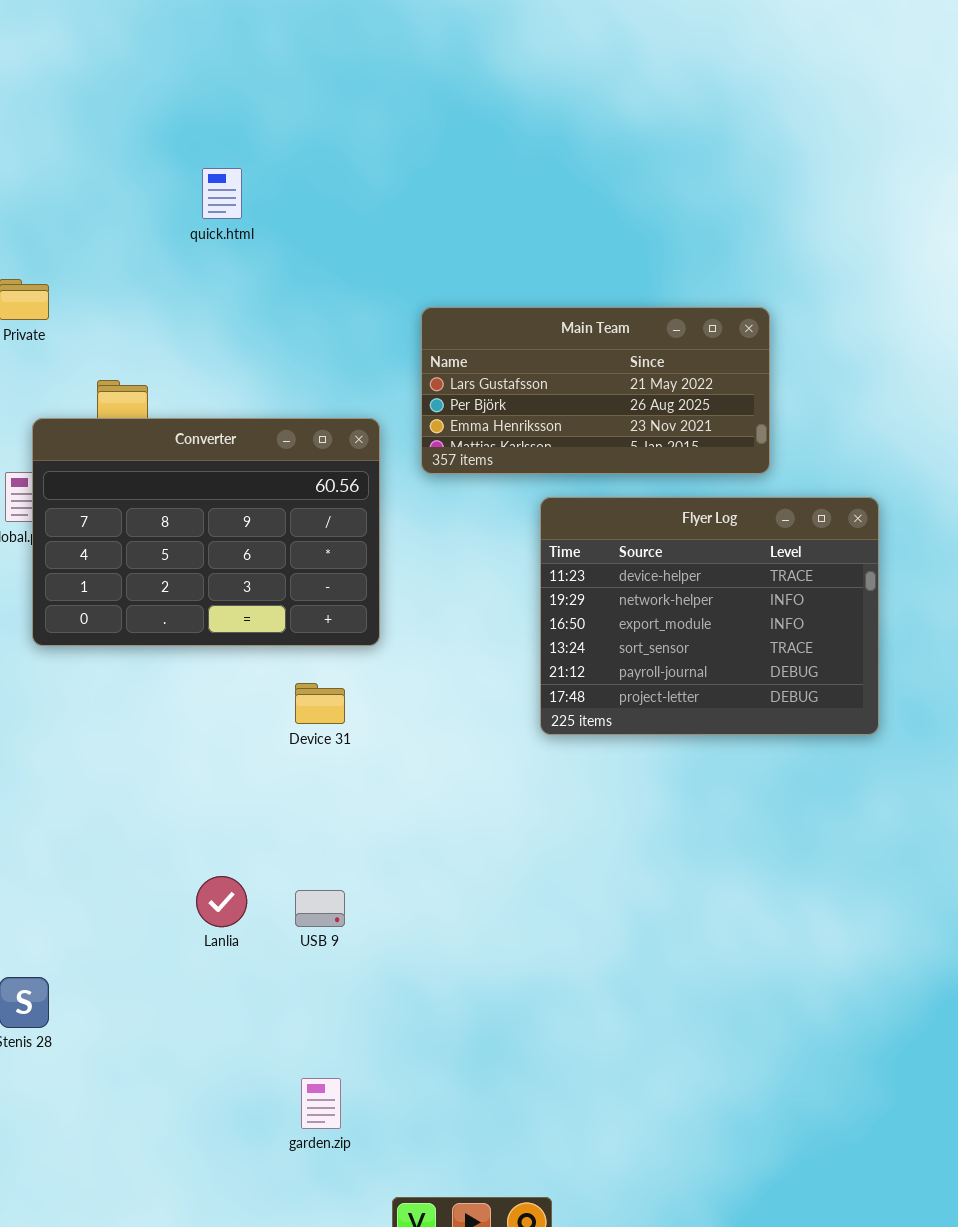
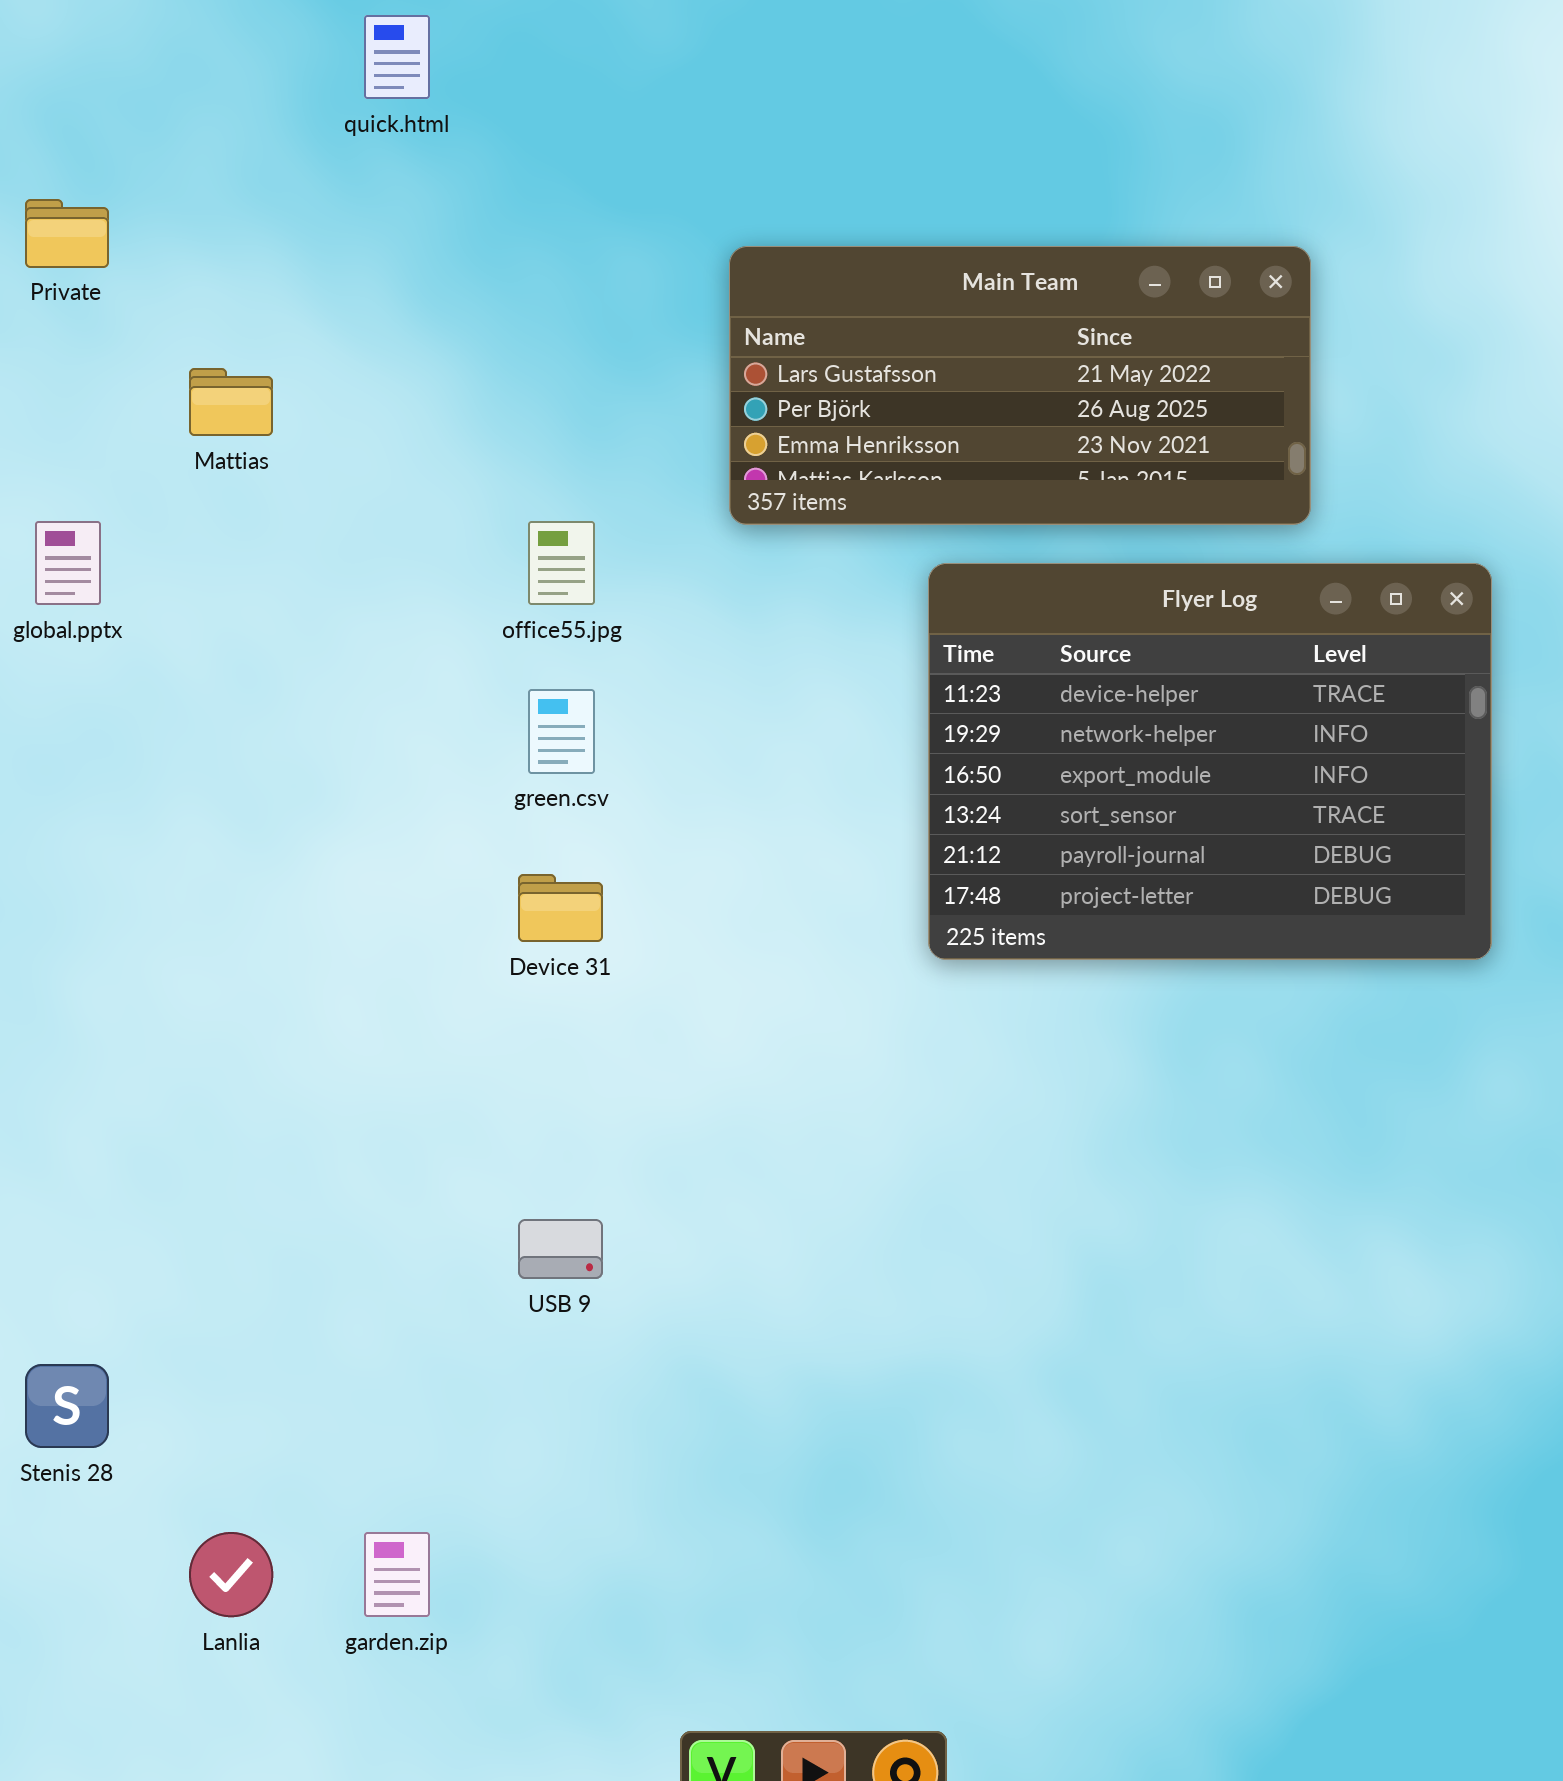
Converter: [32,418,380,646] -> none, closed
Lanlia: [196,876,247,927] -> [189,1532,273,1617], moved
garden.zip: [301,1078,341,1129] -> [364,1532,430,1617], moved

